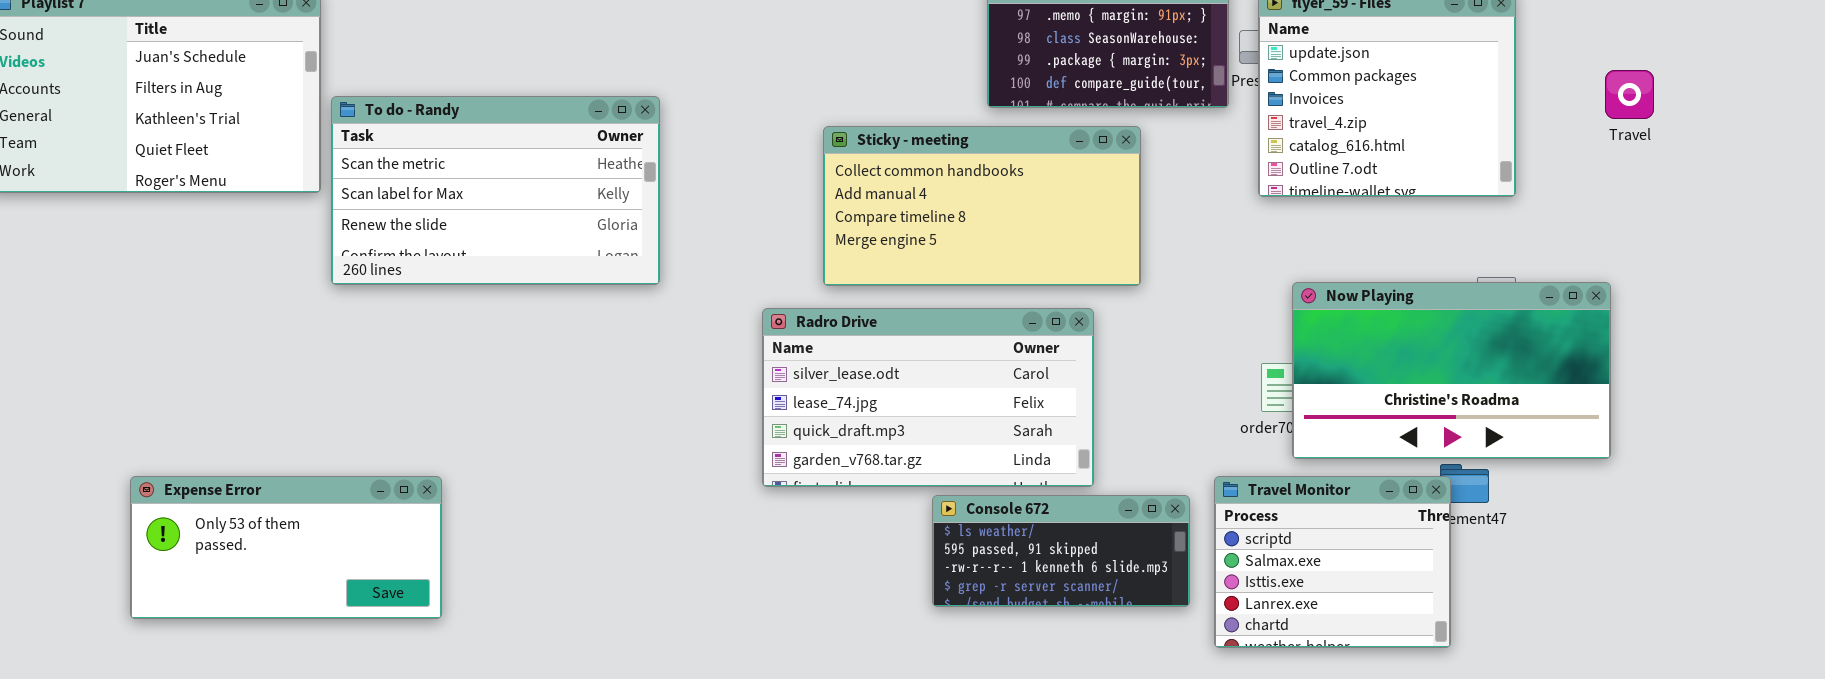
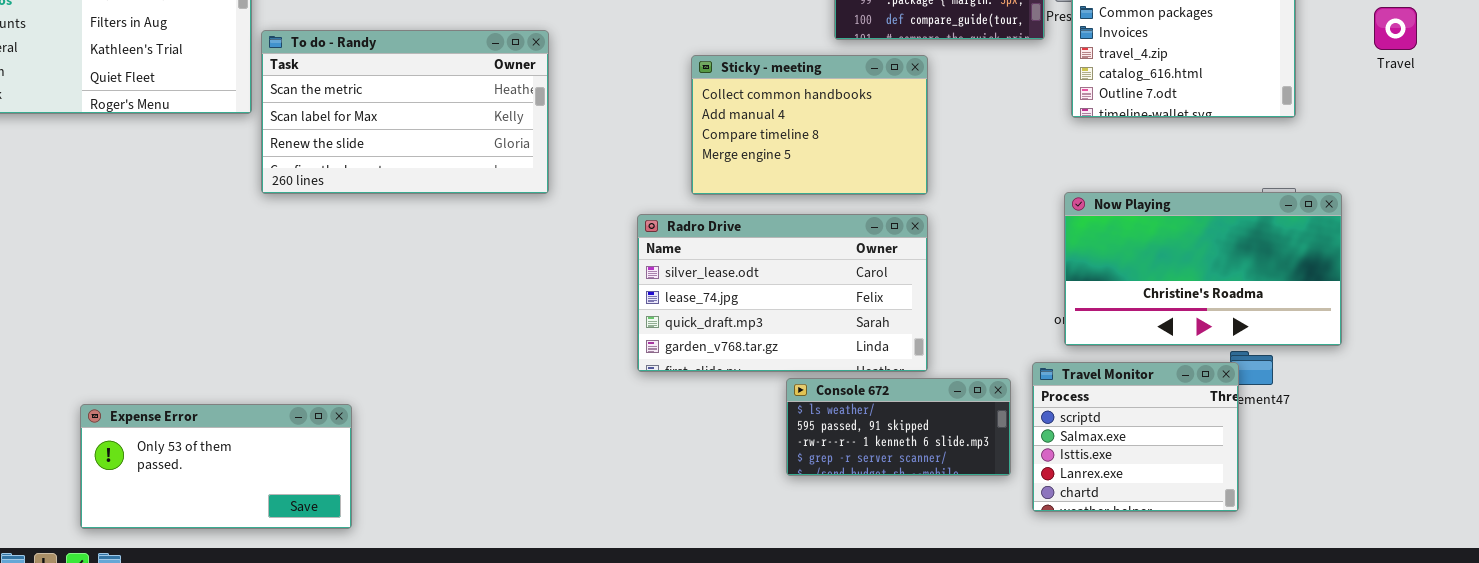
Sticky - meeting: [823,126,1141,286] -> [691,55,928,195], resized
Now Playing: [1292,282,1611,459] -> [1064,192,1342,346], moved
Expense Error: [130,476,442,619] -> [80,404,352,529], moved

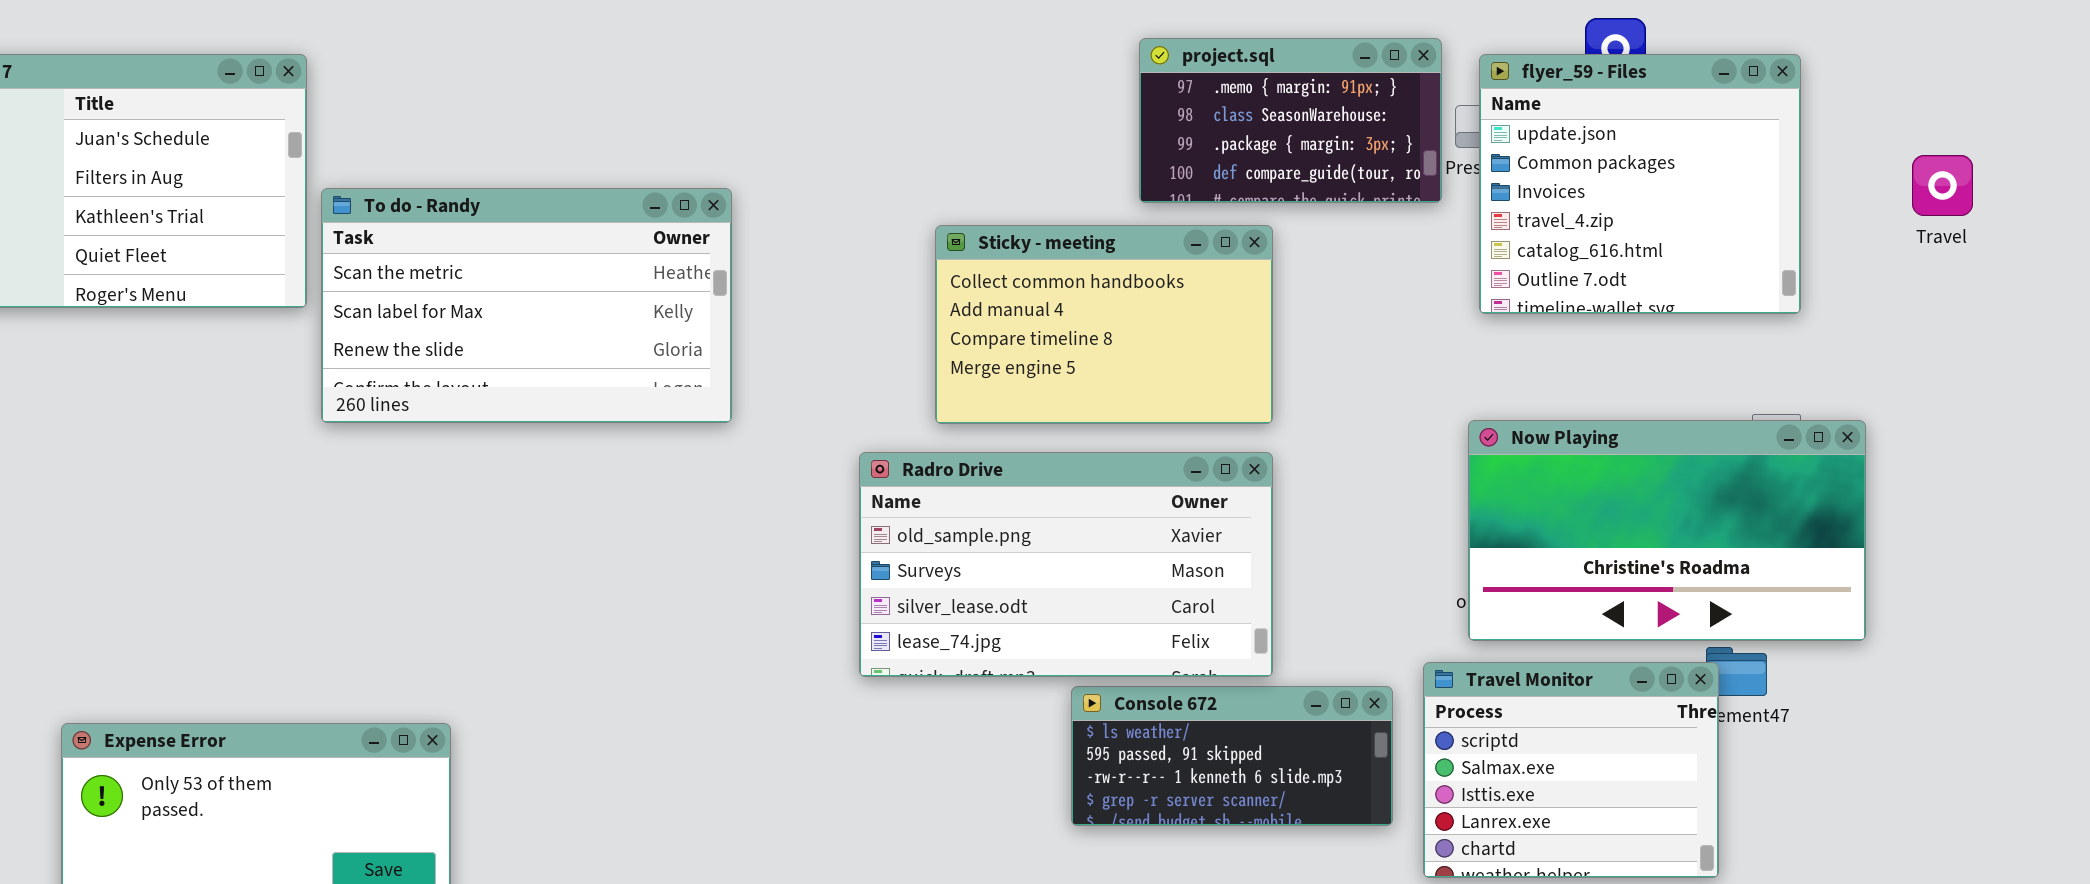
Radro Drive: [637,214,928,372] -> [859,452,1273,677], scrolled up 2 rows

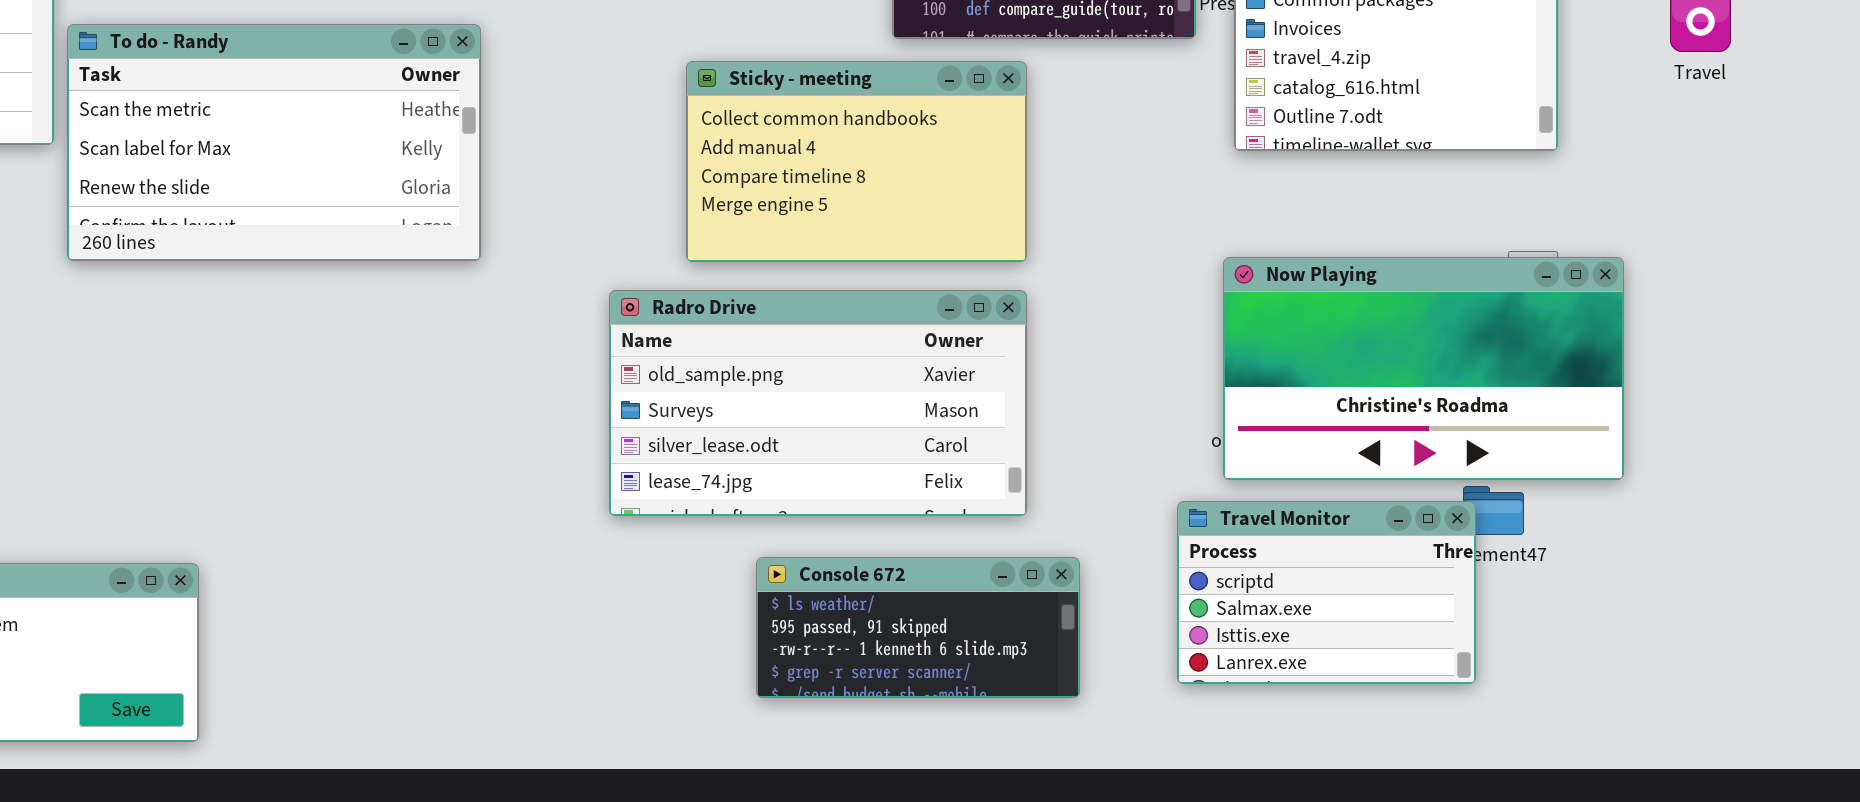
Travel Monitor: [1423,662,1719,878] -> [1177,501,1476,684], resized
Console 672: [1071,686,1393,826] -> [756,557,1080,698], moved

